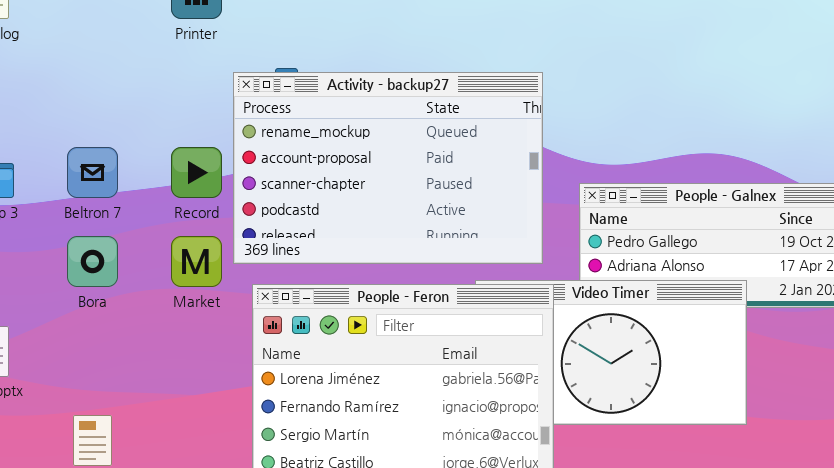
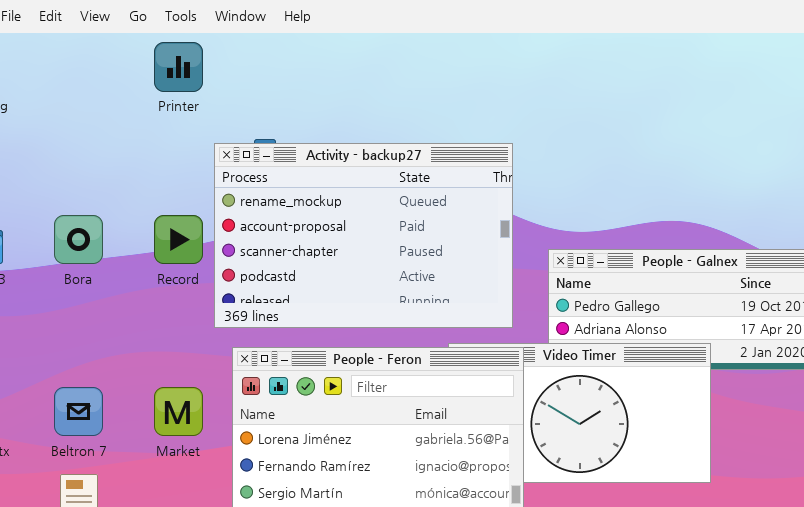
Beltron 7: [67,147,118,198] -> [54,387,103,436], moved
Bora: [67,236,118,287] -> [54,215,103,264], moved
Market: [171,236,222,287] -> [154,387,203,436], moved

